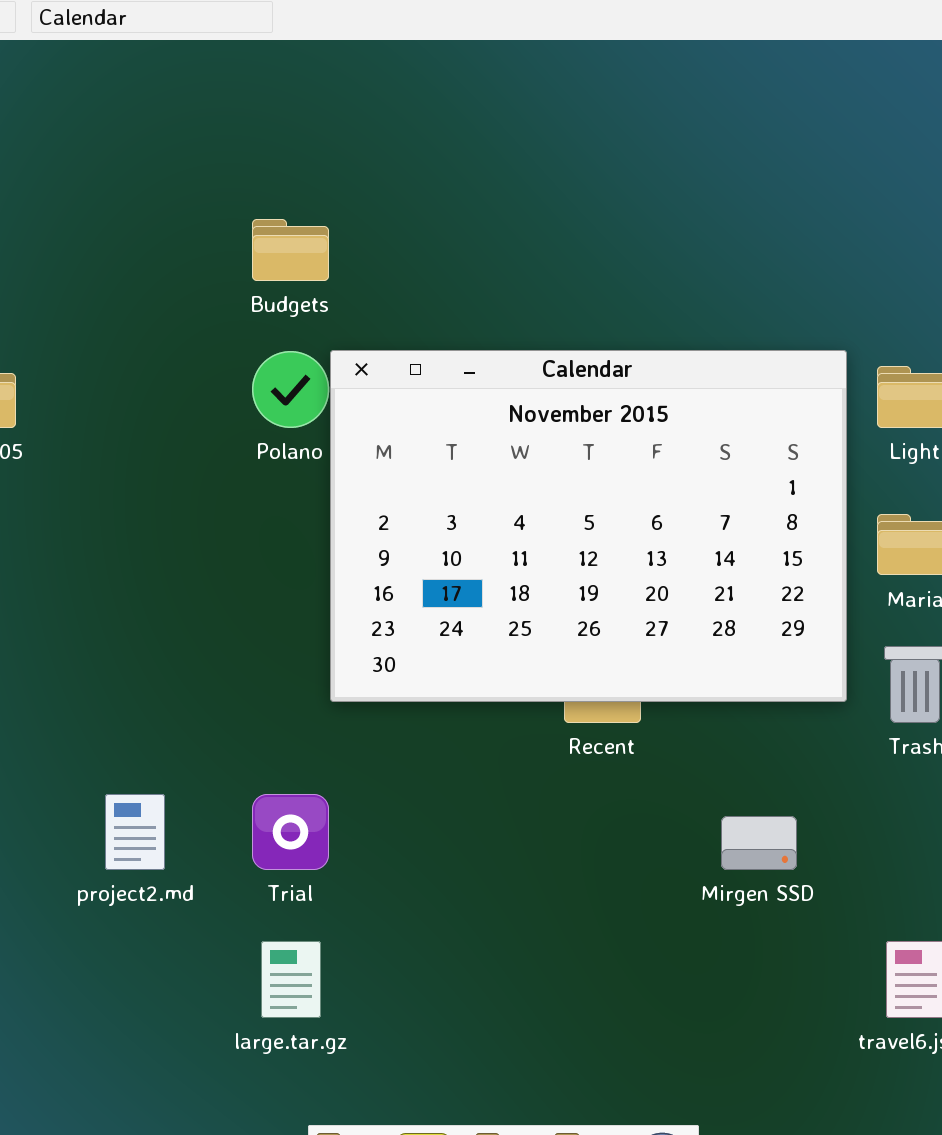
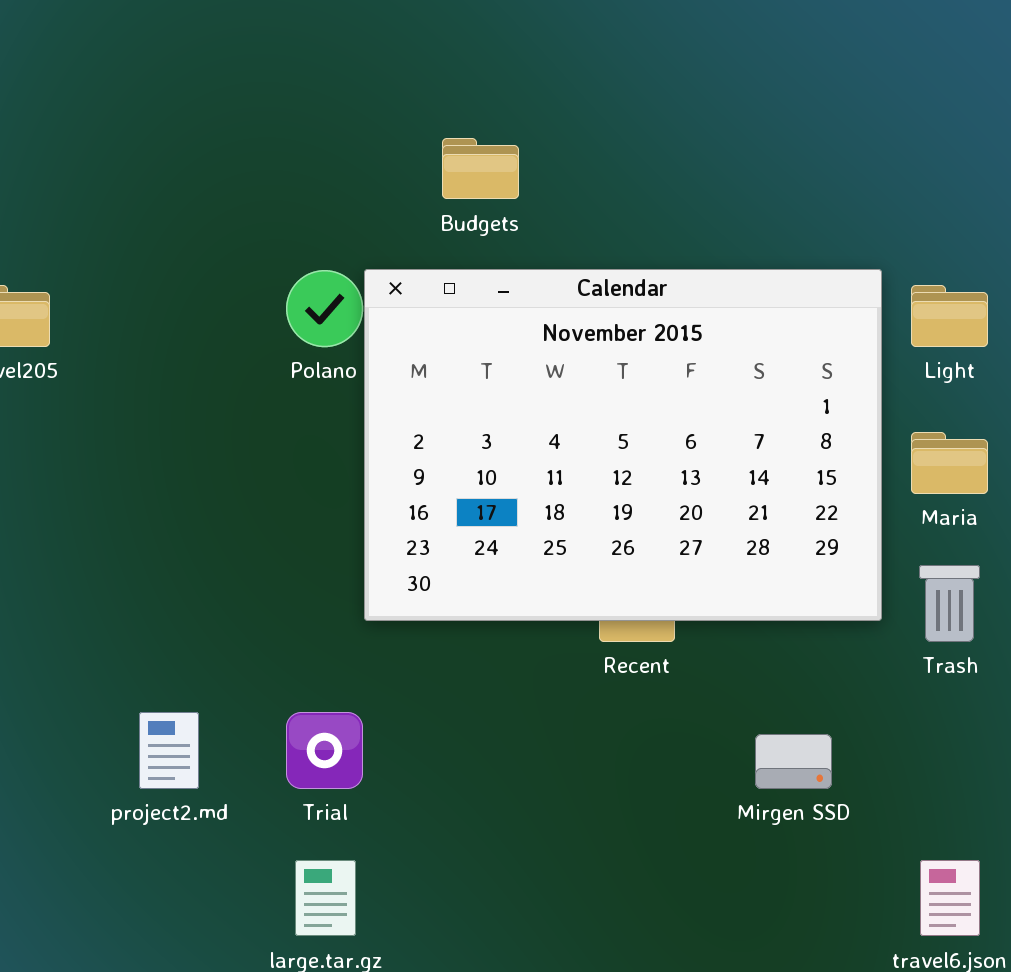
Budgets: [252,219,329,281] -> [442,138,519,199], moved

